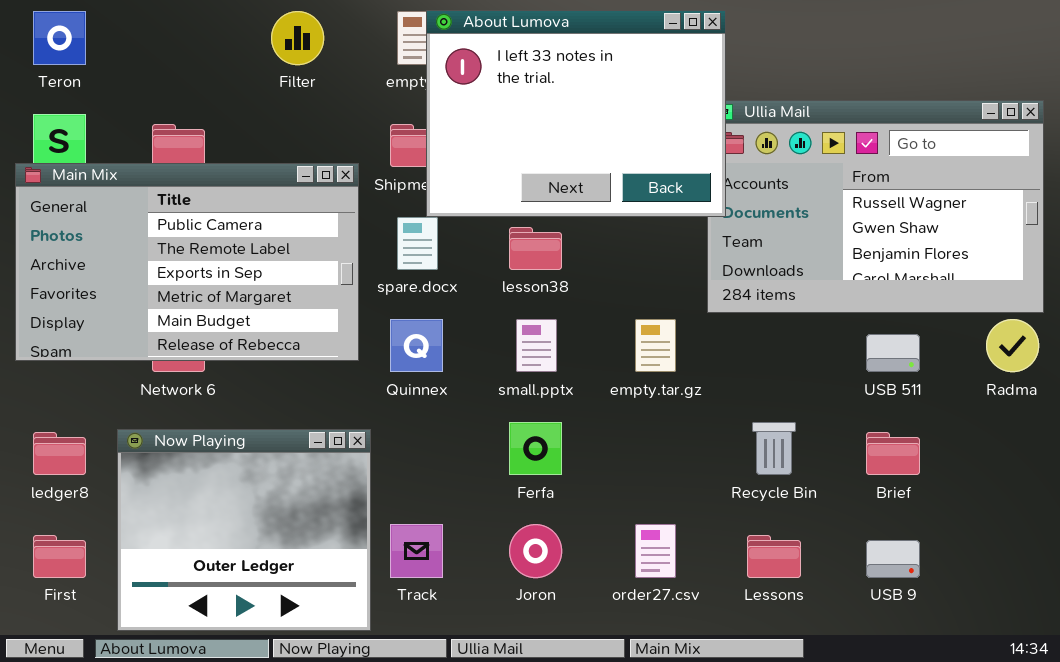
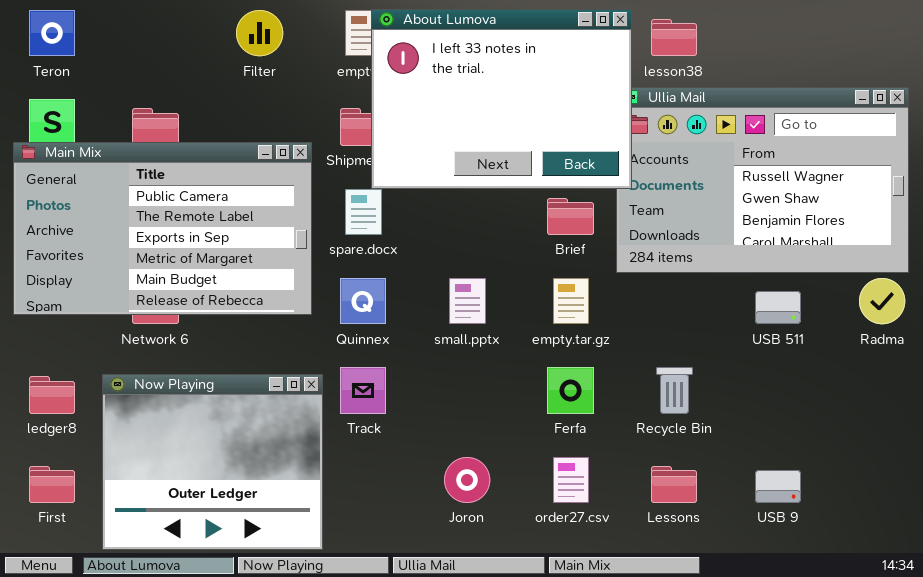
lesson38: [509,227,562,270] -> [651,19,697,56], moved
Ferfa: [509,422,562,475] -> [547,367,594,414], moved
Brief: [866,432,920,475] -> [547,198,594,235], moved
Track: [390,524,443,578] -> [340,367,386,414], moved

